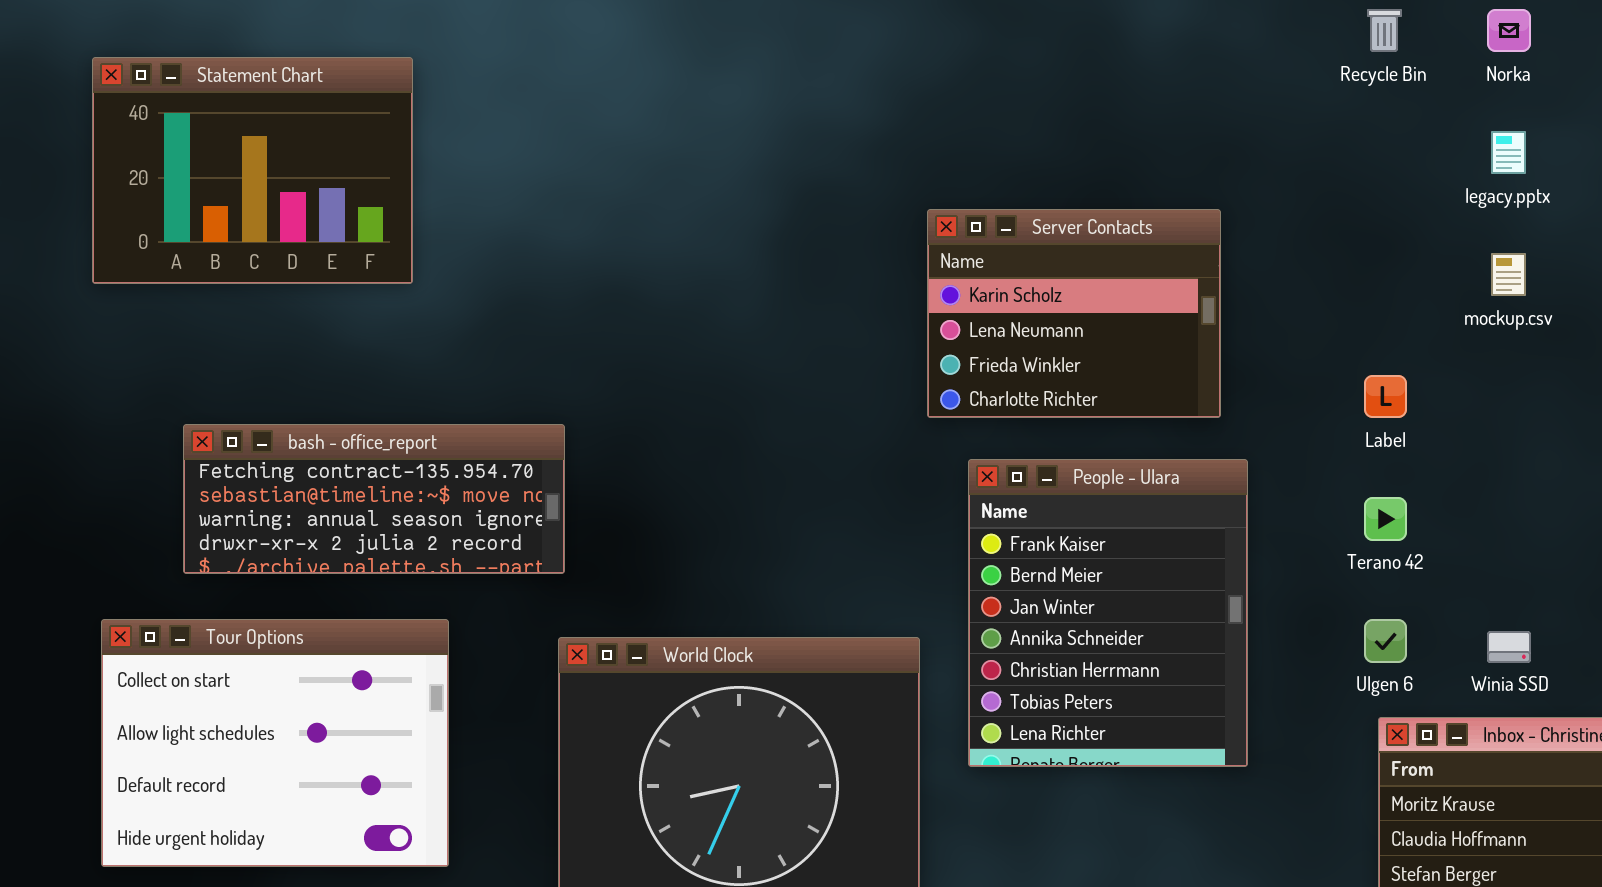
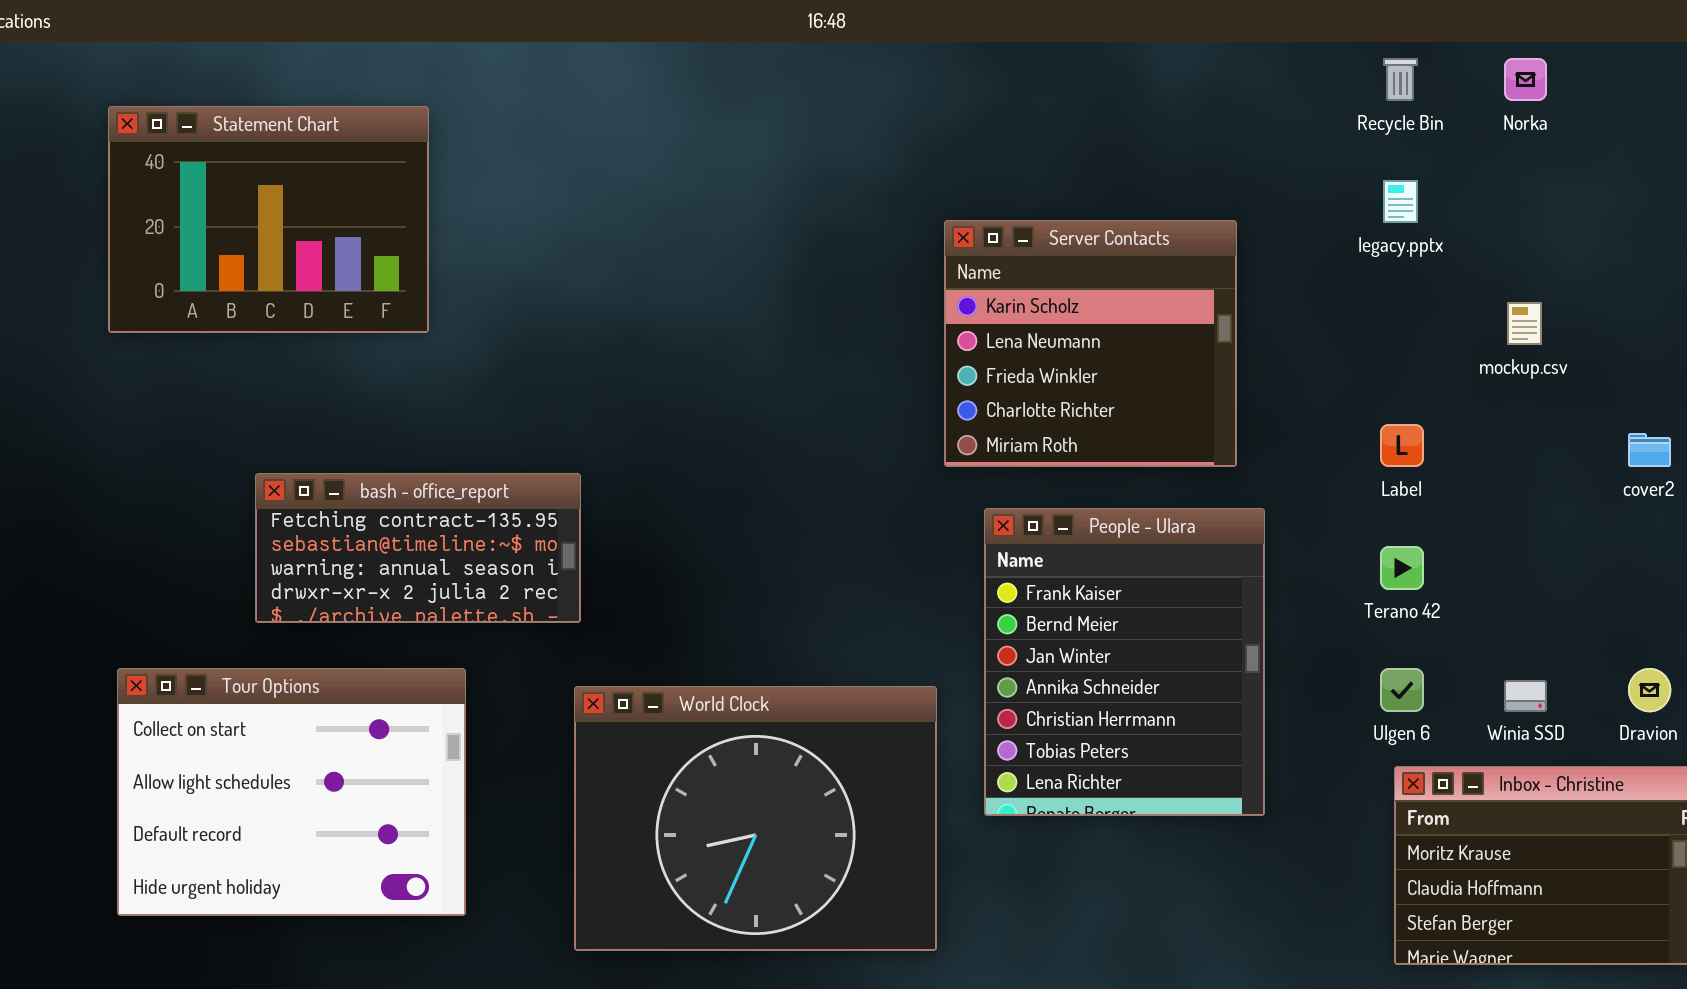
legacy.pptx: [1491,131,1526,174] -> [1383,180,1418,223], moved
Server Contacts: [927,209,1221,418] -> [944,220,1237,467], resized
bash - office_report: [183,424,565,574] -> [255,473,581,623], resized

